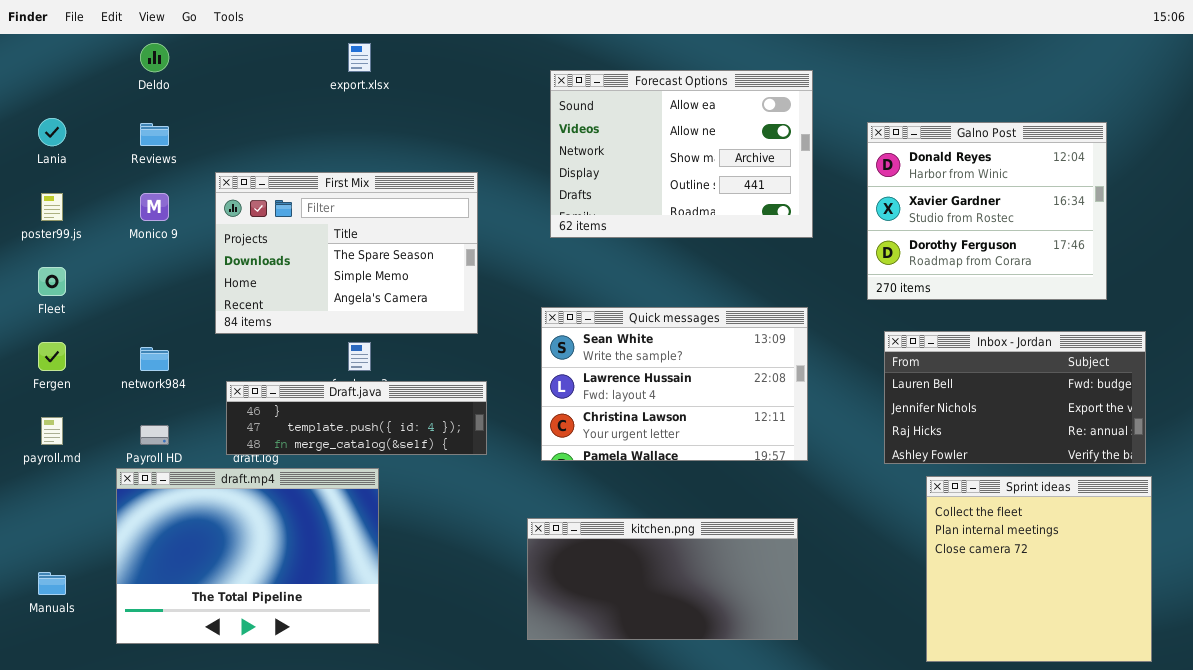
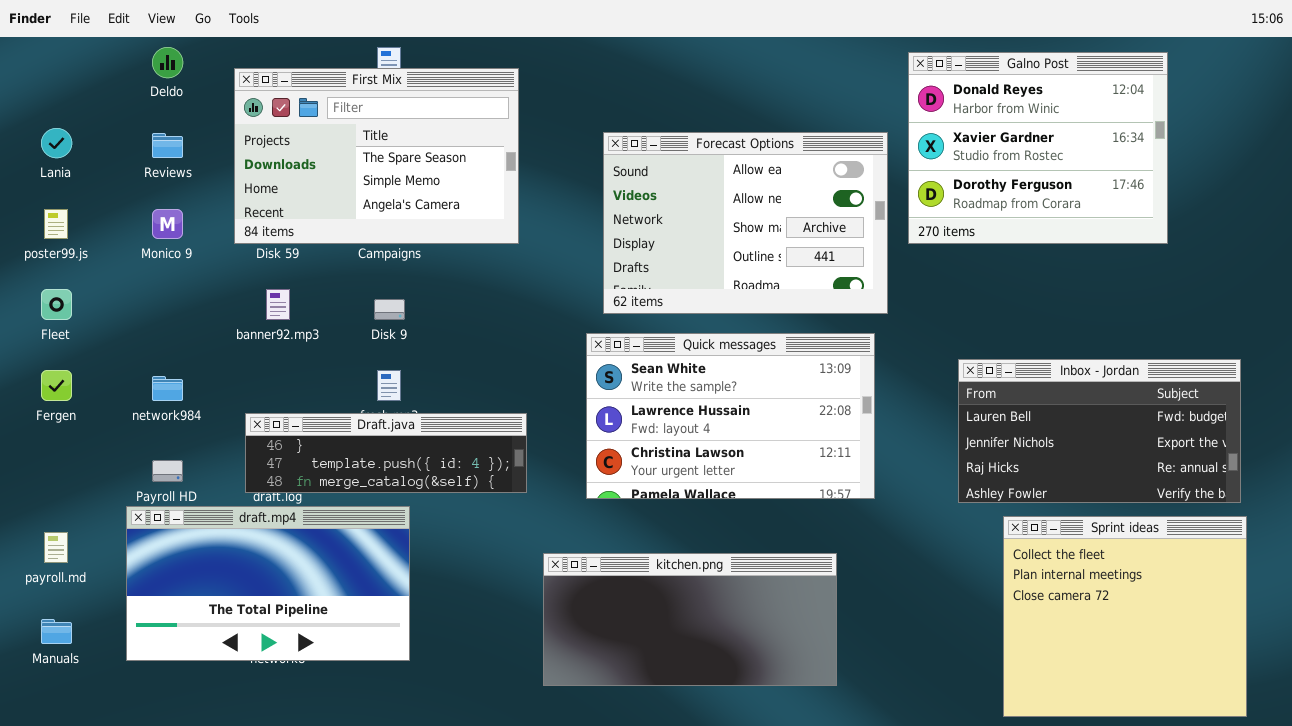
Forecast Options: [550,70,813,238] -> [603,132,888,314], moved
Galno Post: [867,122,1107,300] -> [908,52,1168,244], moved
First Mix: [215,172,478,334] -> [234,68,519,244], moved
payroll.md: [41,417,63,445] -> [44,532,68,563], moved
draft.mp4: [116,468,379,644] -> [126,506,410,661], resized
kitchen.png: [527,518,798,640] -> [543,553,837,686], moved

